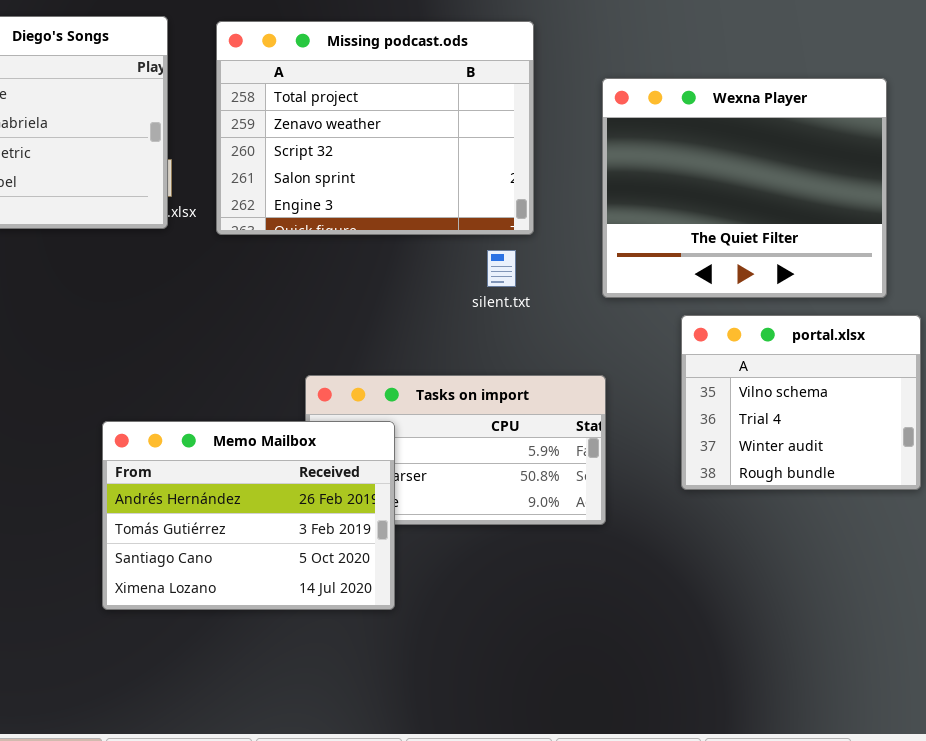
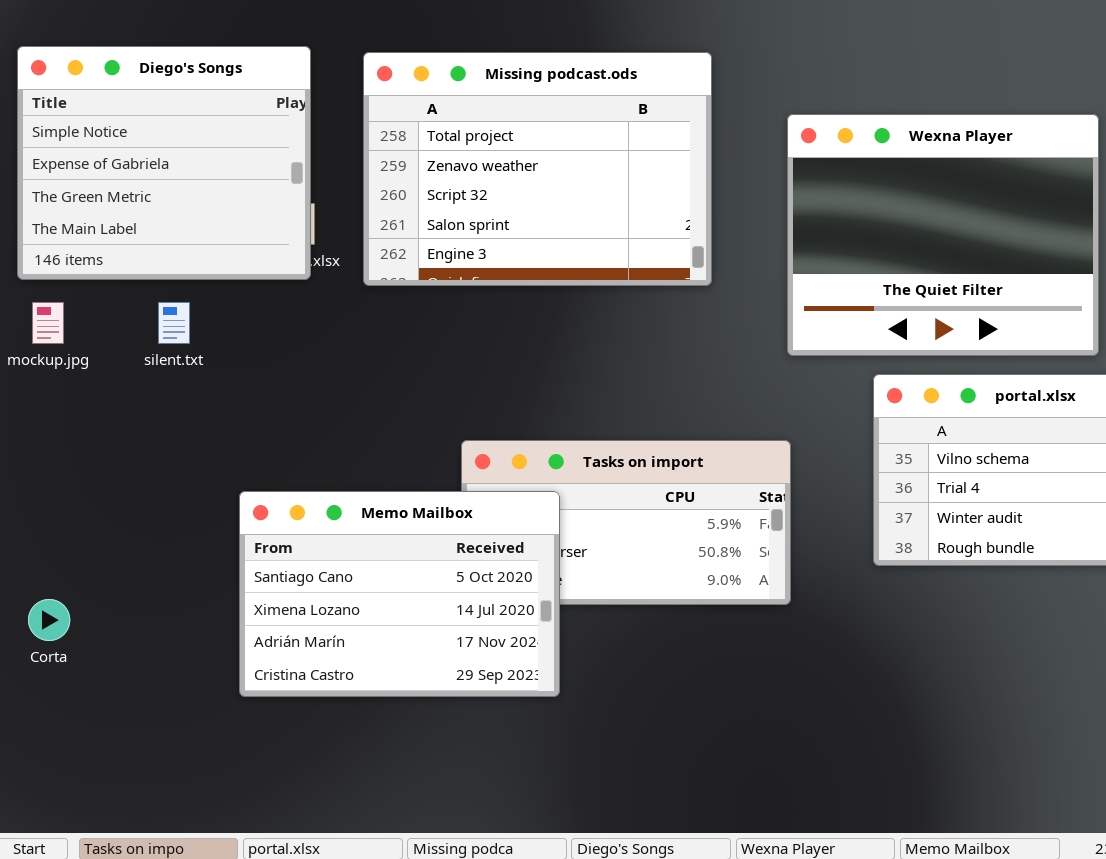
silent.txt: [487,250,516,287] -> [158,302,190,344], moved
Memo Mailbox: [102,421,395,610] -> [239,491,560,697], scrolled down 2 rows

